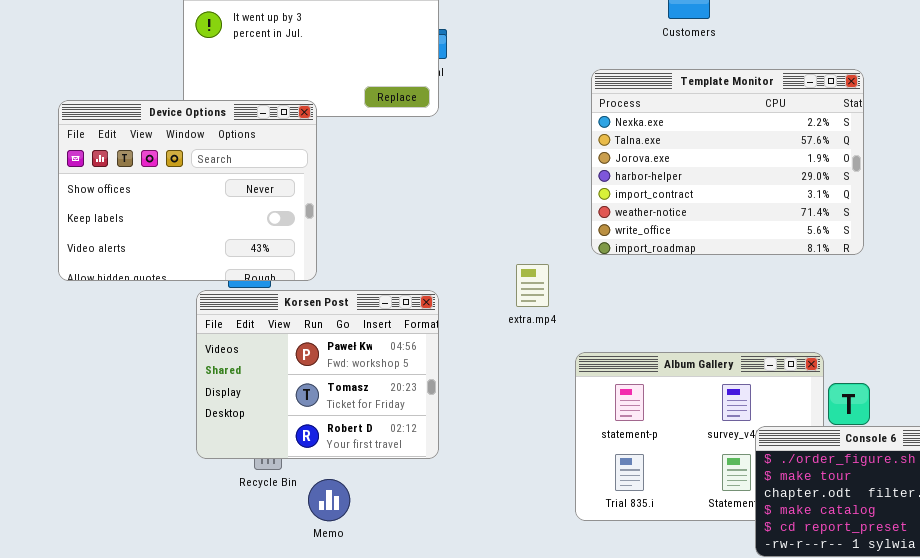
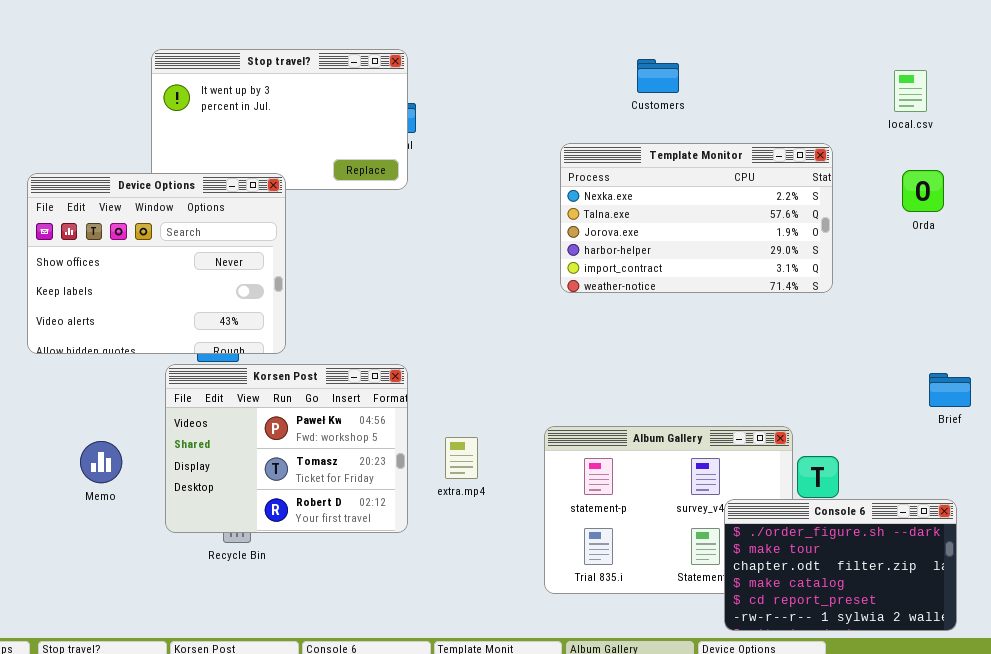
Template Monitor: [591,69,864,255] -> [560,143,833,293], resized
extra.mp4: [516,264,549,307] -> [445,437,478,479], moved
Memo: [308,479,350,521] -> [80,441,122,483], moved

